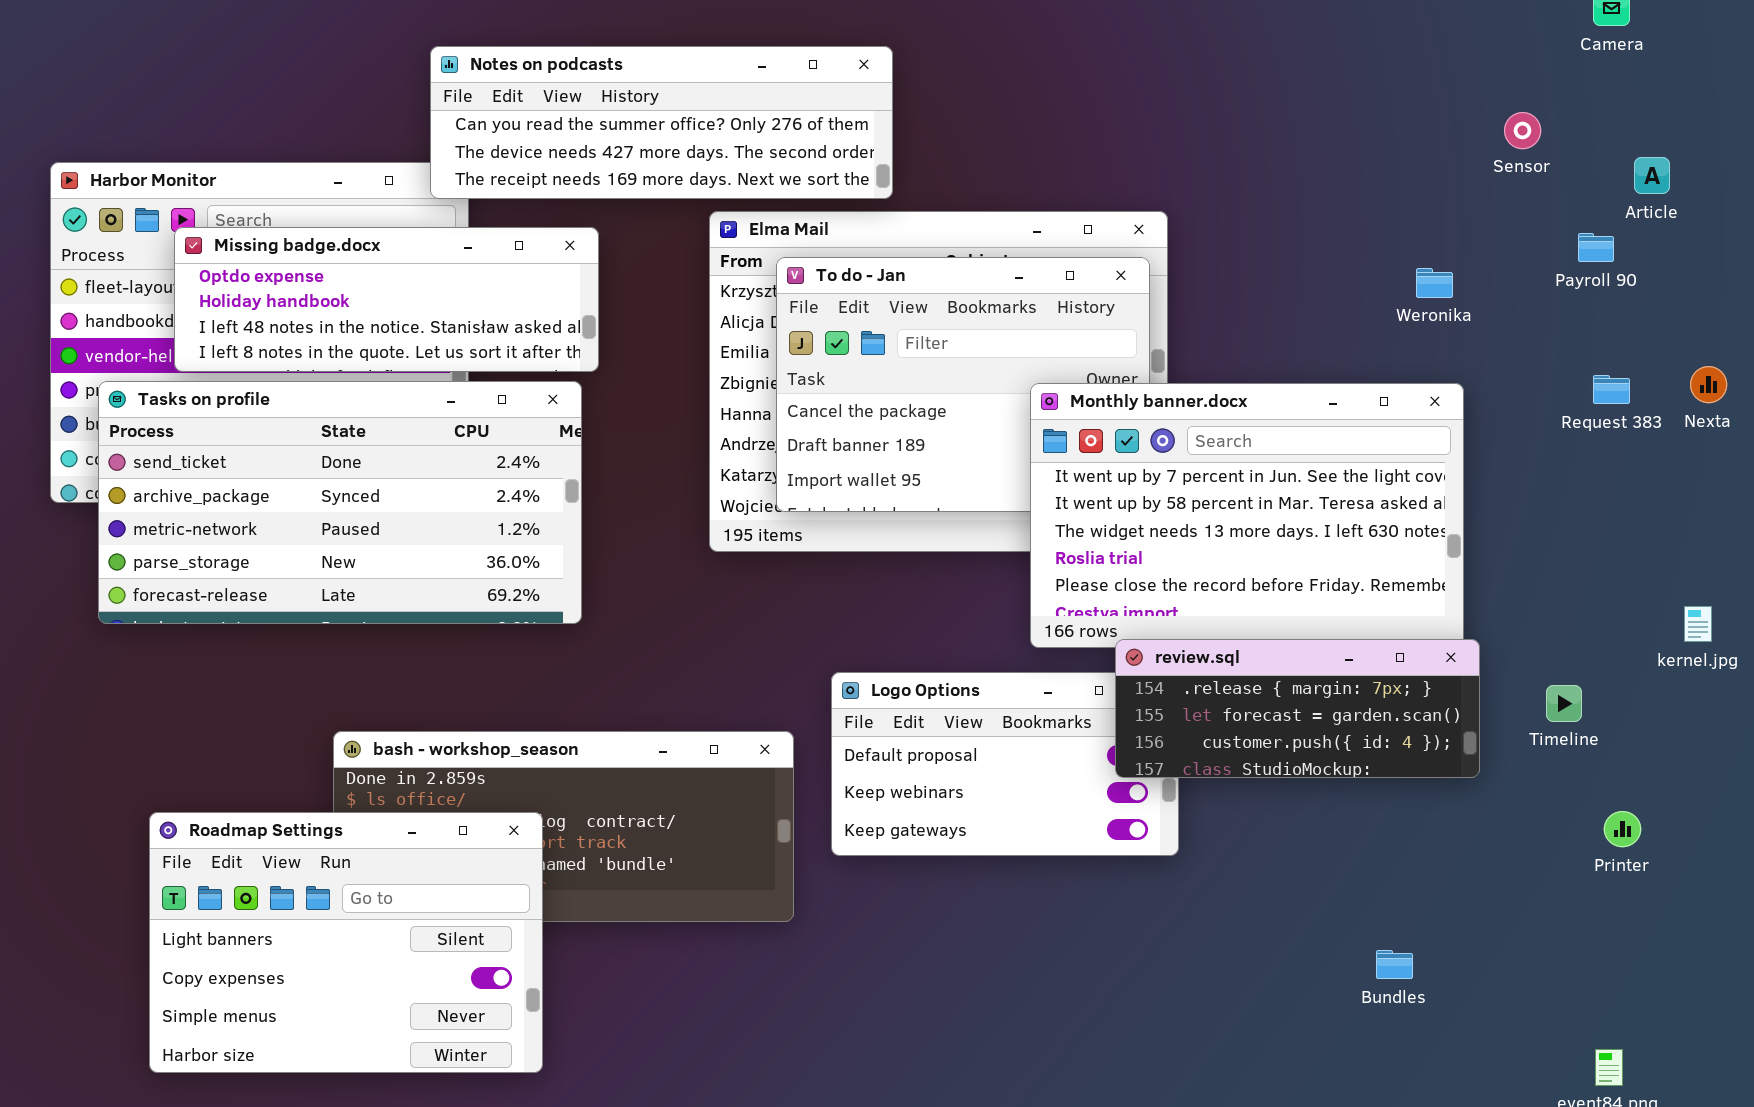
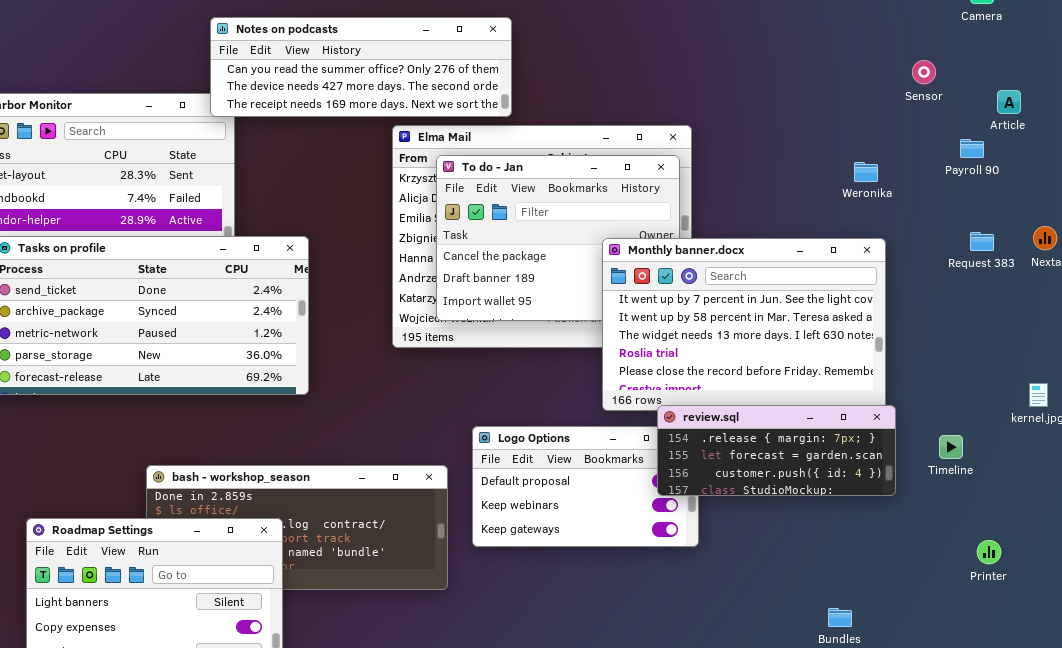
Missing badge.docx: [174,227,599,372] -> none, closed
Printer: [1604,811,1641,847] -> [977,540,1001,564], moved

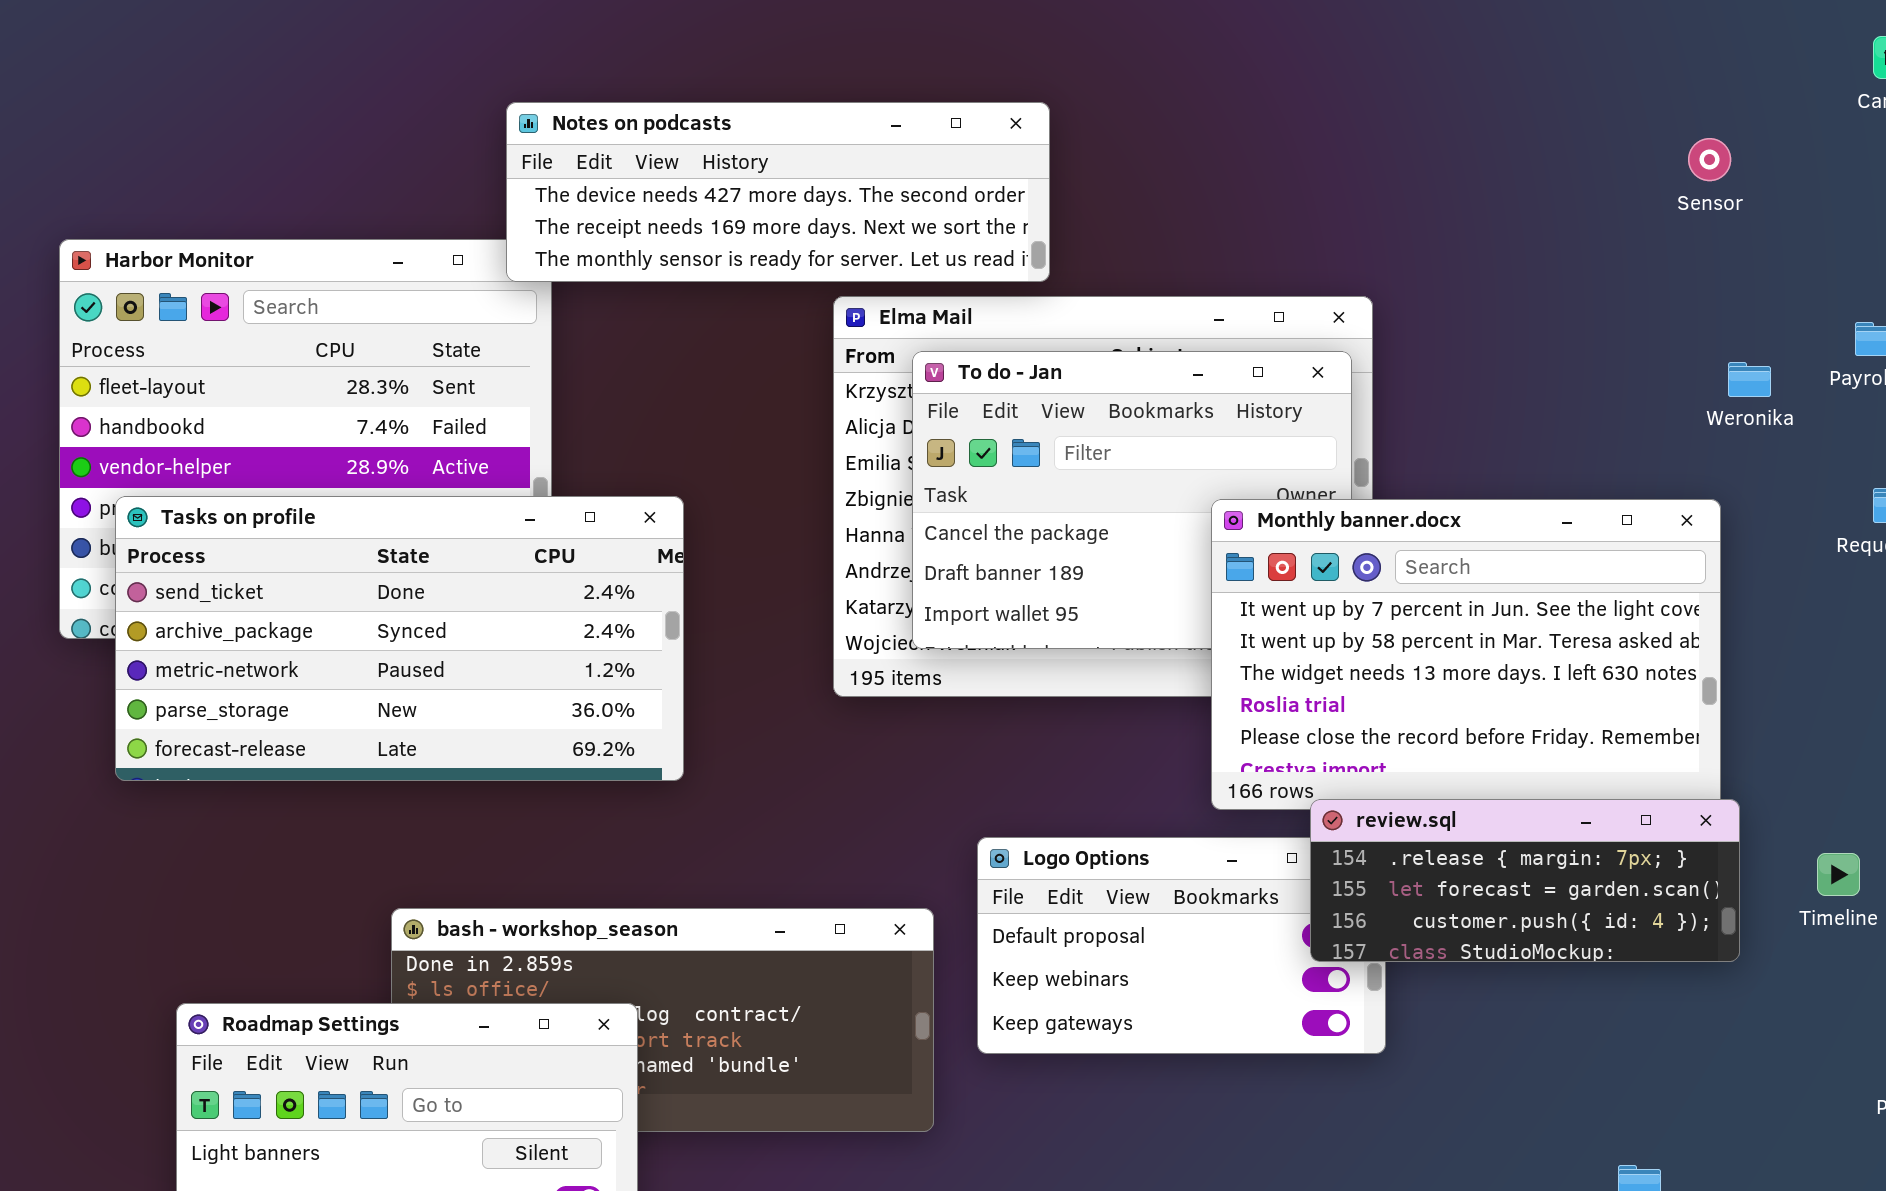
Notes on podcasts: [210,17,512,117] -> [506,102,1050,282], scrolled down 1 row
Sensor: [912,60,936,84] -> [1688,138,1731,181], moved
Weronika: [854,162,878,182] -> [1728,362,1771,397], moved

